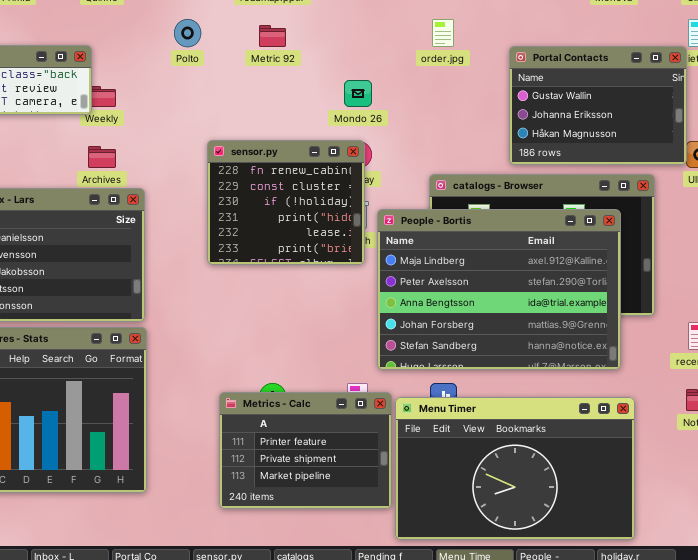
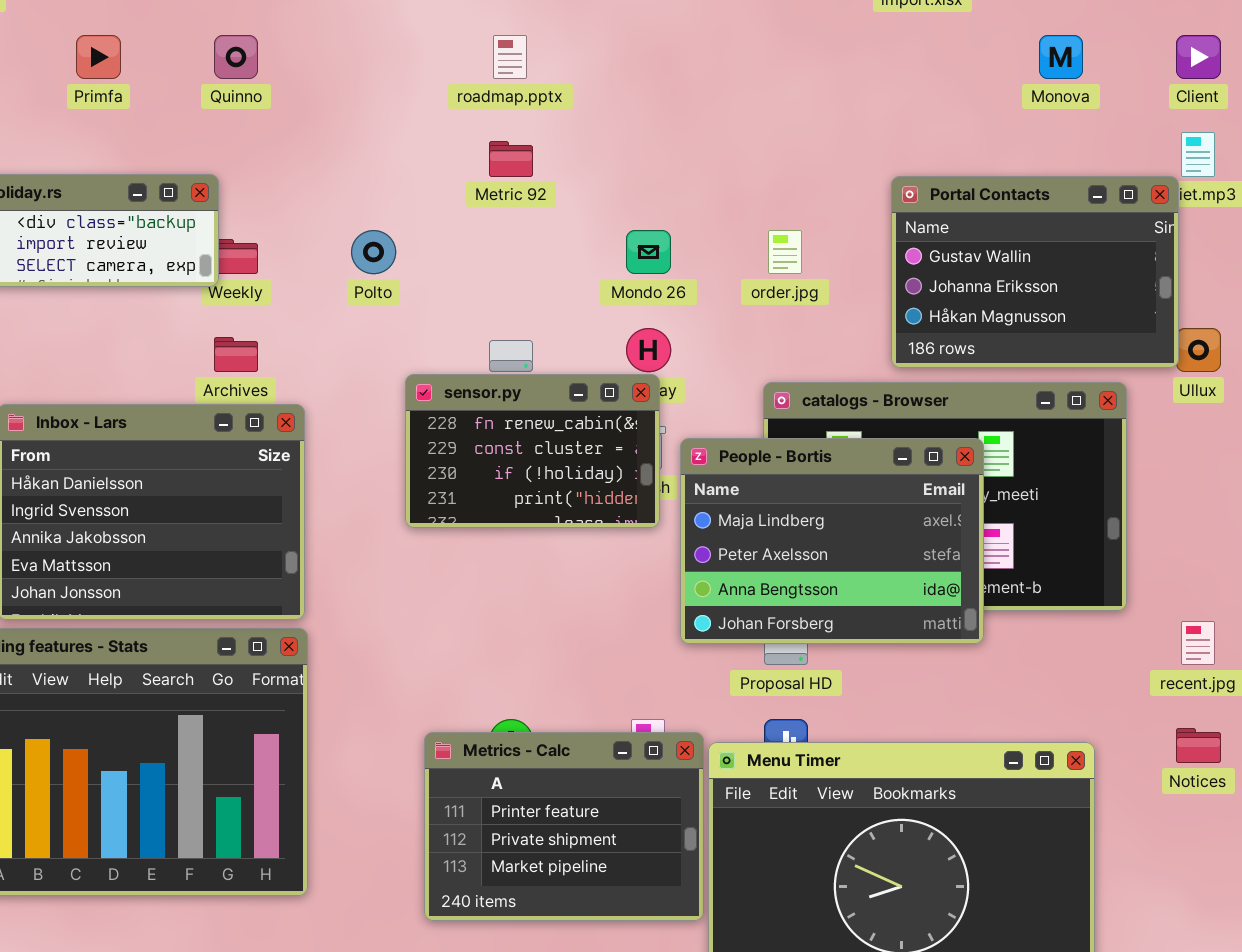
Polto: [174,19,201,47] -> [351,230,396,274], moved
order.jpg: [432,19,454,47] -> [768,230,802,274], moved
sensor.py: [207,140,365,265] -> [405,374,660,528], resized
People - Bortis: [377,209,621,370] -> [680,438,984,644], resized

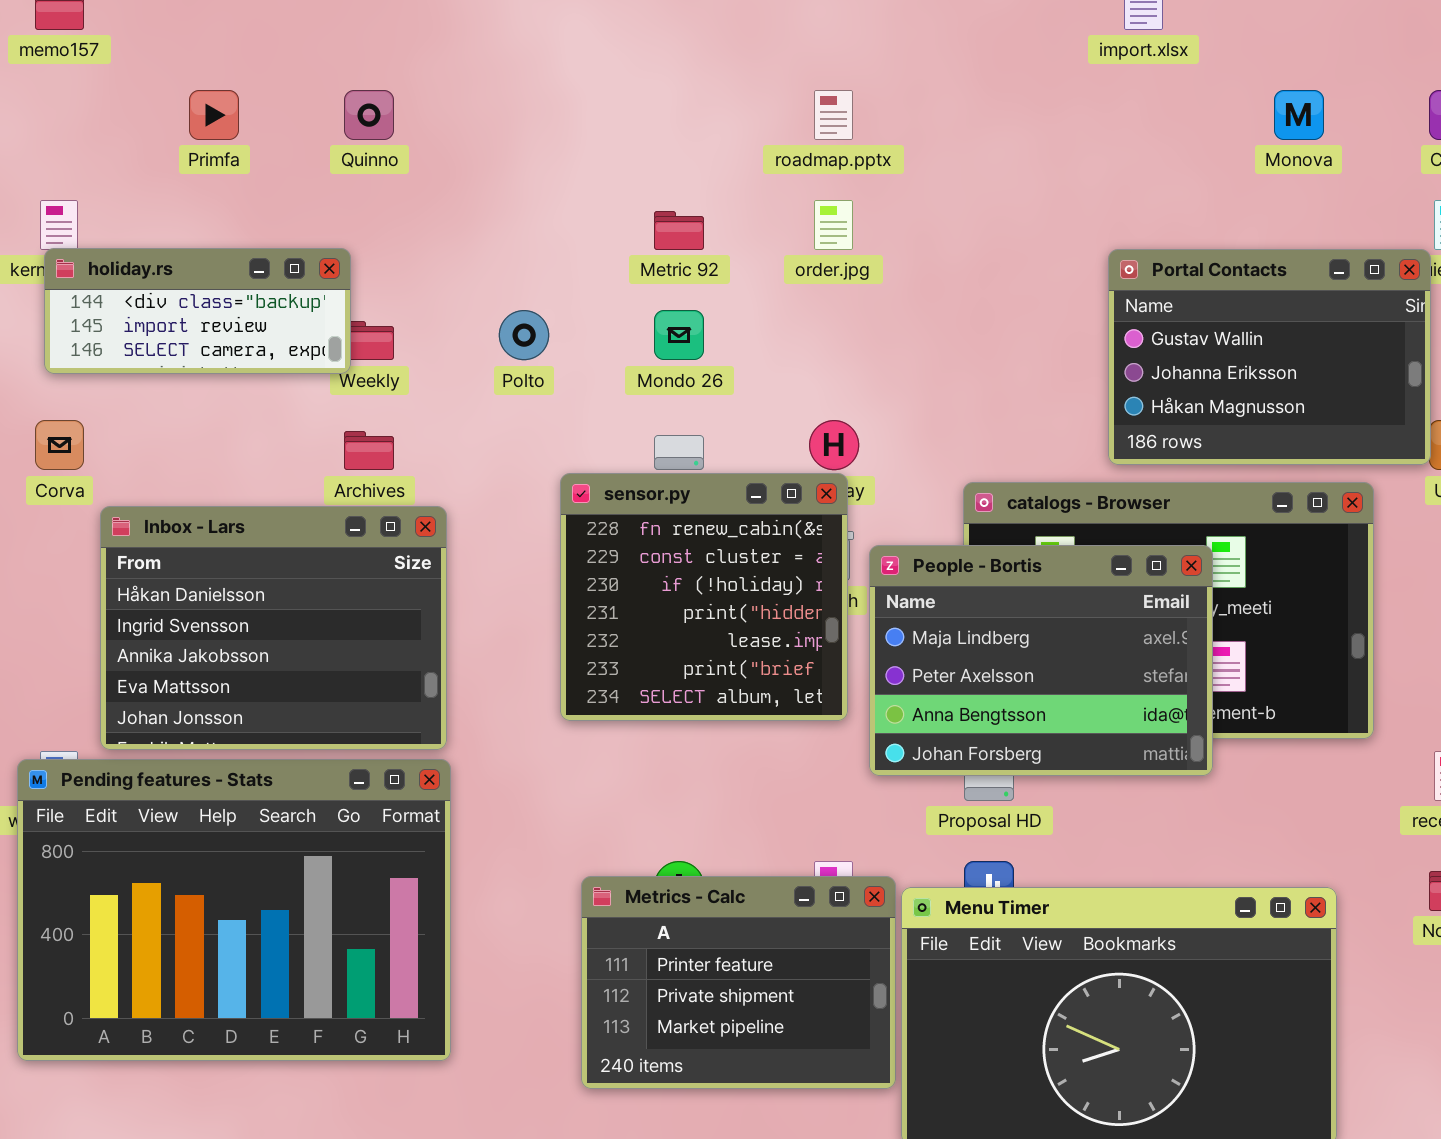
roadmap.pptx: [493,35,527,79] -> [814,90,853,140], moved
Mondo 26: [626,230,671,274] -> [654,310,704,360], moved
order.jpg: [768,230,802,274] -> [814,200,853,250], moved
sensor.py: [405,374,660,528] -> [560,473,848,721], resized

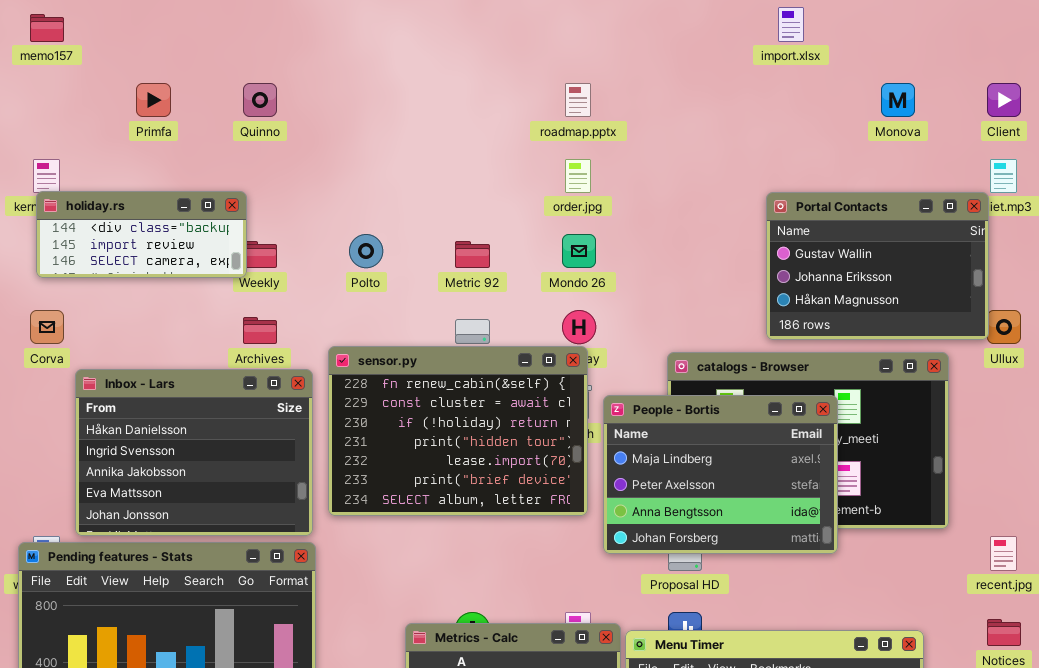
Metric 92: [654,211,704,250] -> [455,241,490,268], moved
Mondo 26: [654,310,704,360] -> [562,234,596,268], moved
sensor.py: [560,473,848,721] -> [328,346,588,516], resized

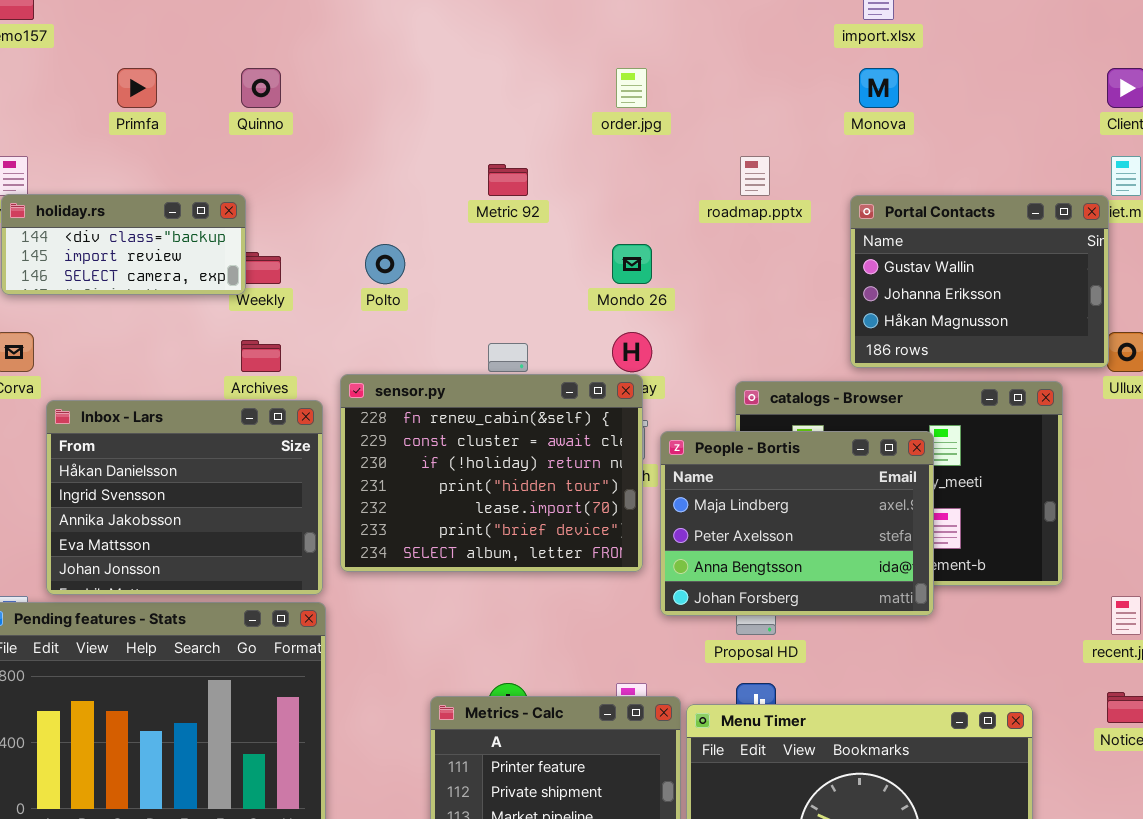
roadmap.pptx: [565,83,591,117] -> [740,156,770,196], moved
Monova: [881,83,915,117] -> [859,68,899,108], moved
order.jpg: [565,159,591,193] -> [616,68,647,108], moved
Metric 92: [455,241,490,268] -> [488,164,528,196], moved

